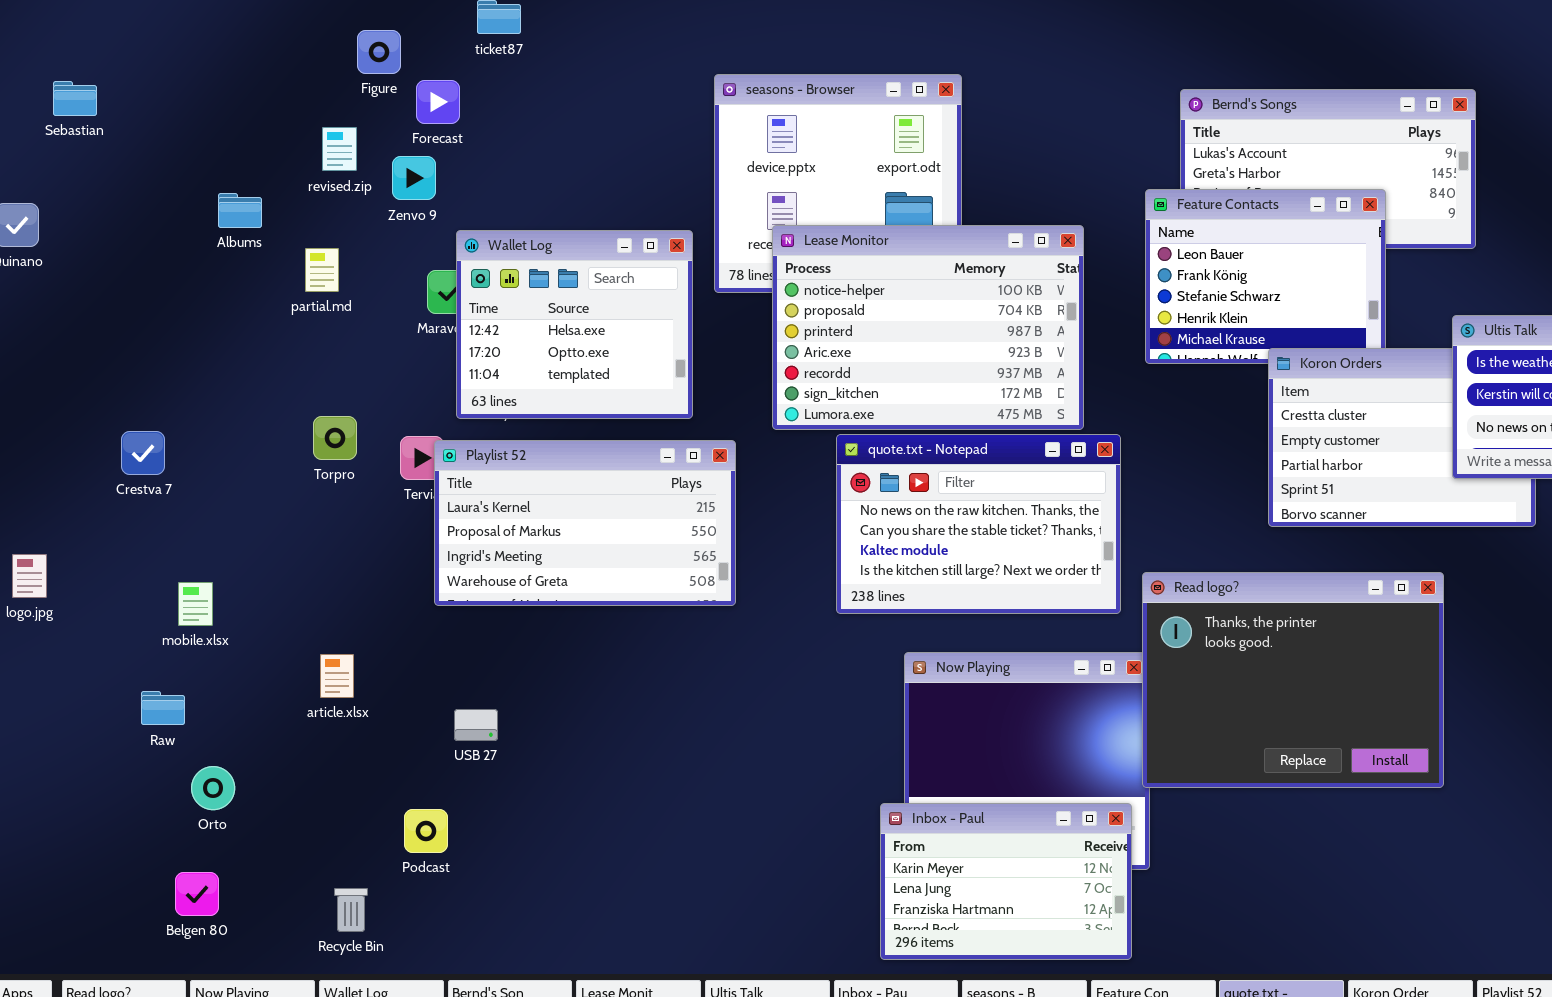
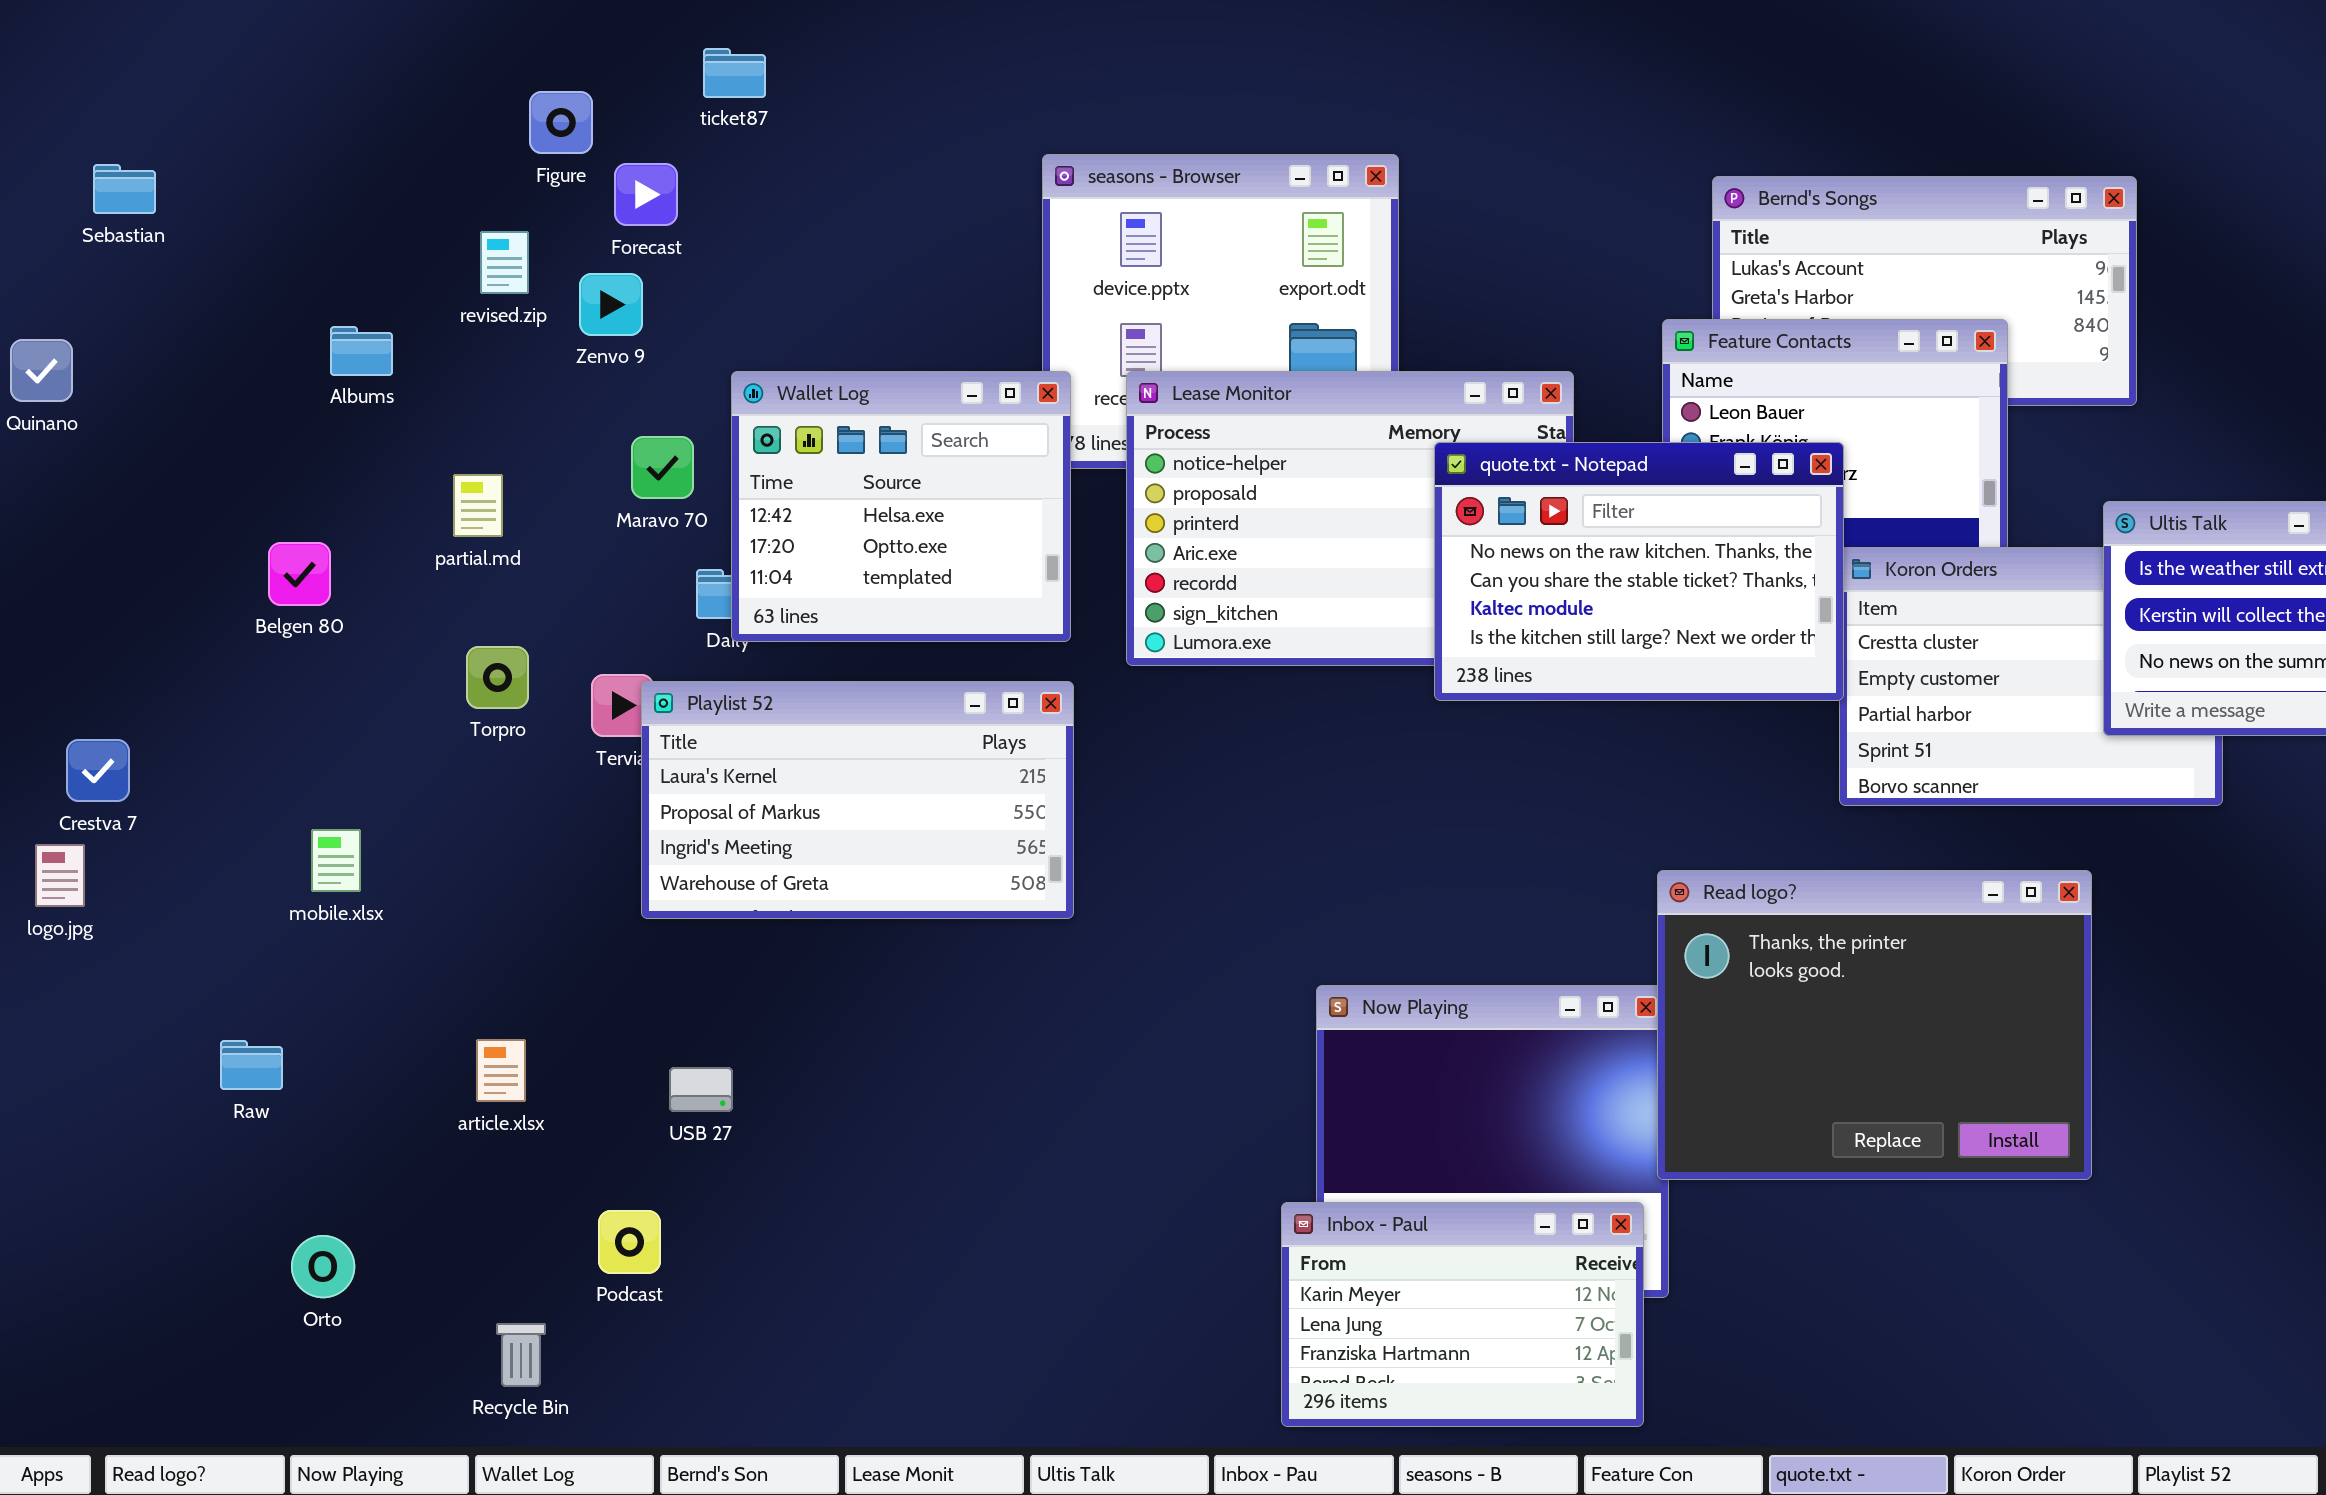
Wallet Log: [456,230,693,419] -> [731,371,1071,642], moved
partial.md: [305,248,339,292] -> [453,474,503,537], moved
Crestva 7: [121,431,165,475] -> [66,739,130,802], moved
quote.txt - Notepad: [836,434,1121,614] -> [1434,442,1844,701], moved
mobile.xlsx: [178,582,213,626] -> [311,829,361,892], moved
article.xlsx: [320,654,354,698] -> [476,1039,526,1102], moved
Orto: [191,766,235,810] -> [291,1235,355,1298], moved
Belgen 80: [175,872,219,916] -> [268,542,331,606], moved

